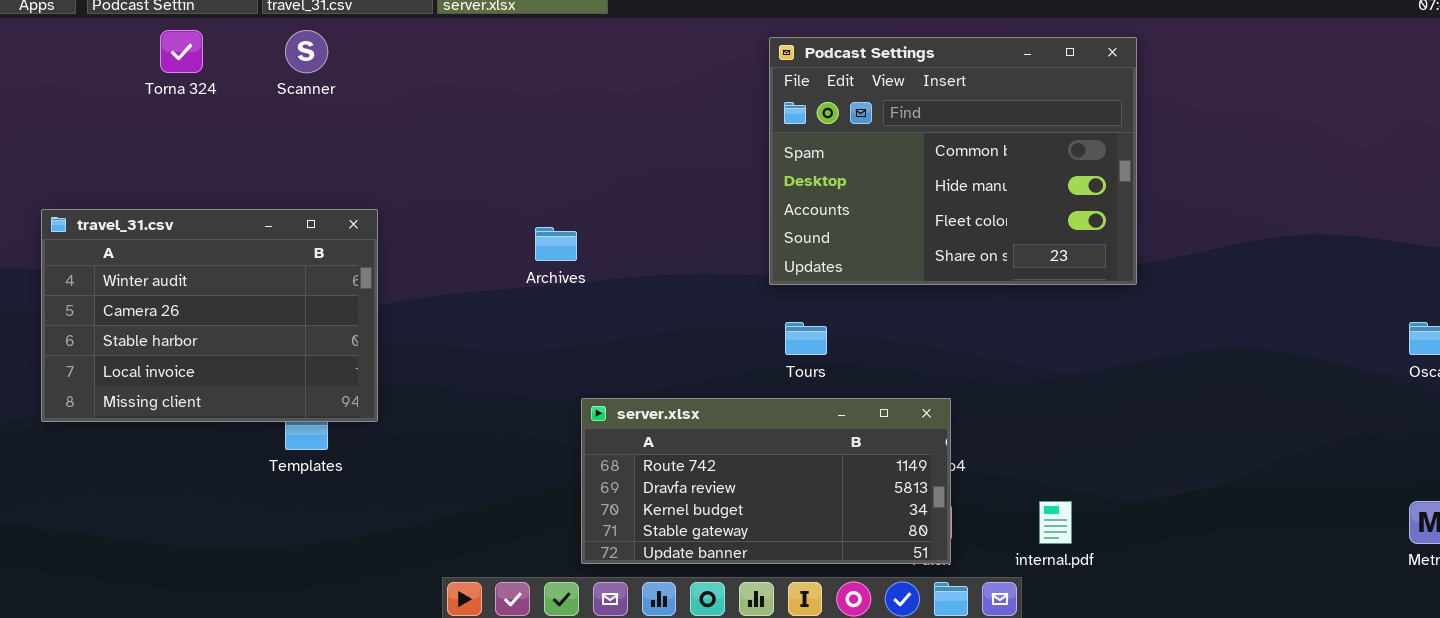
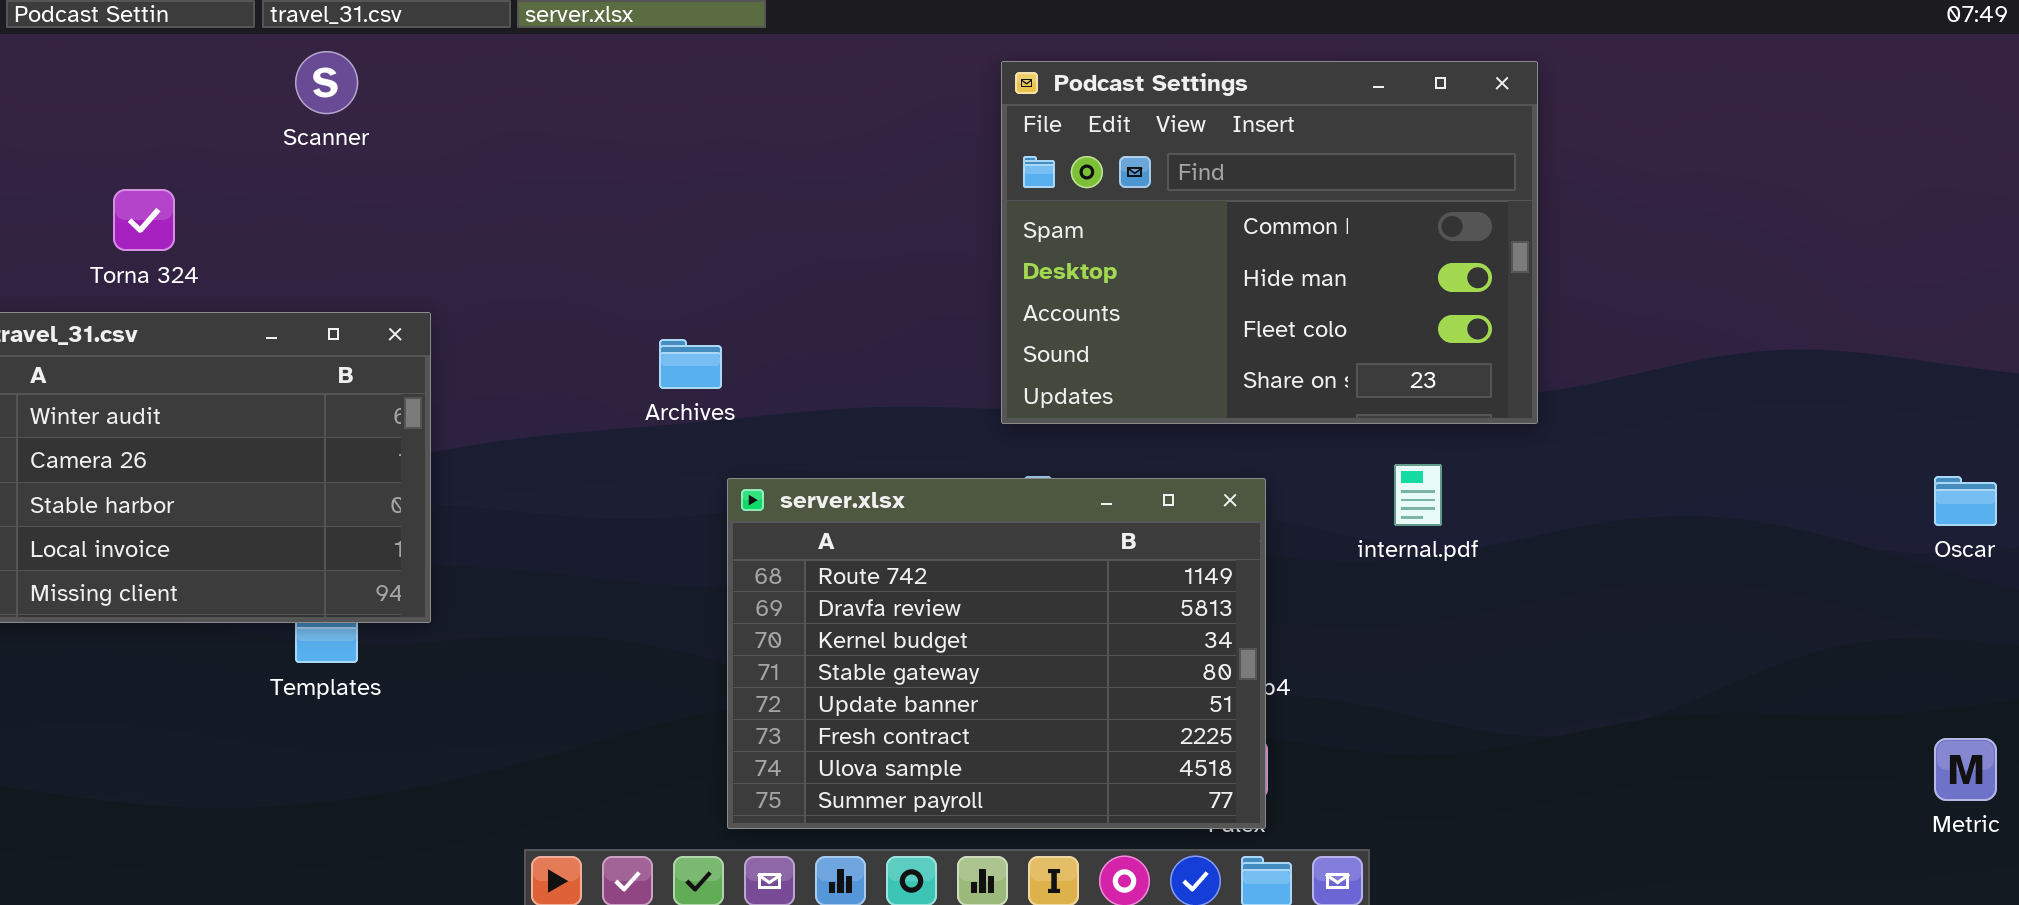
Torna 324: [160,30,203,73] -> [113,189,175,251], moved
server.xlsx: [581,398,951,564] -> [727,478,1266,829], resized
internal.pdf: [1039,501,1072,544] -> [1394,464,1442,526], moved

